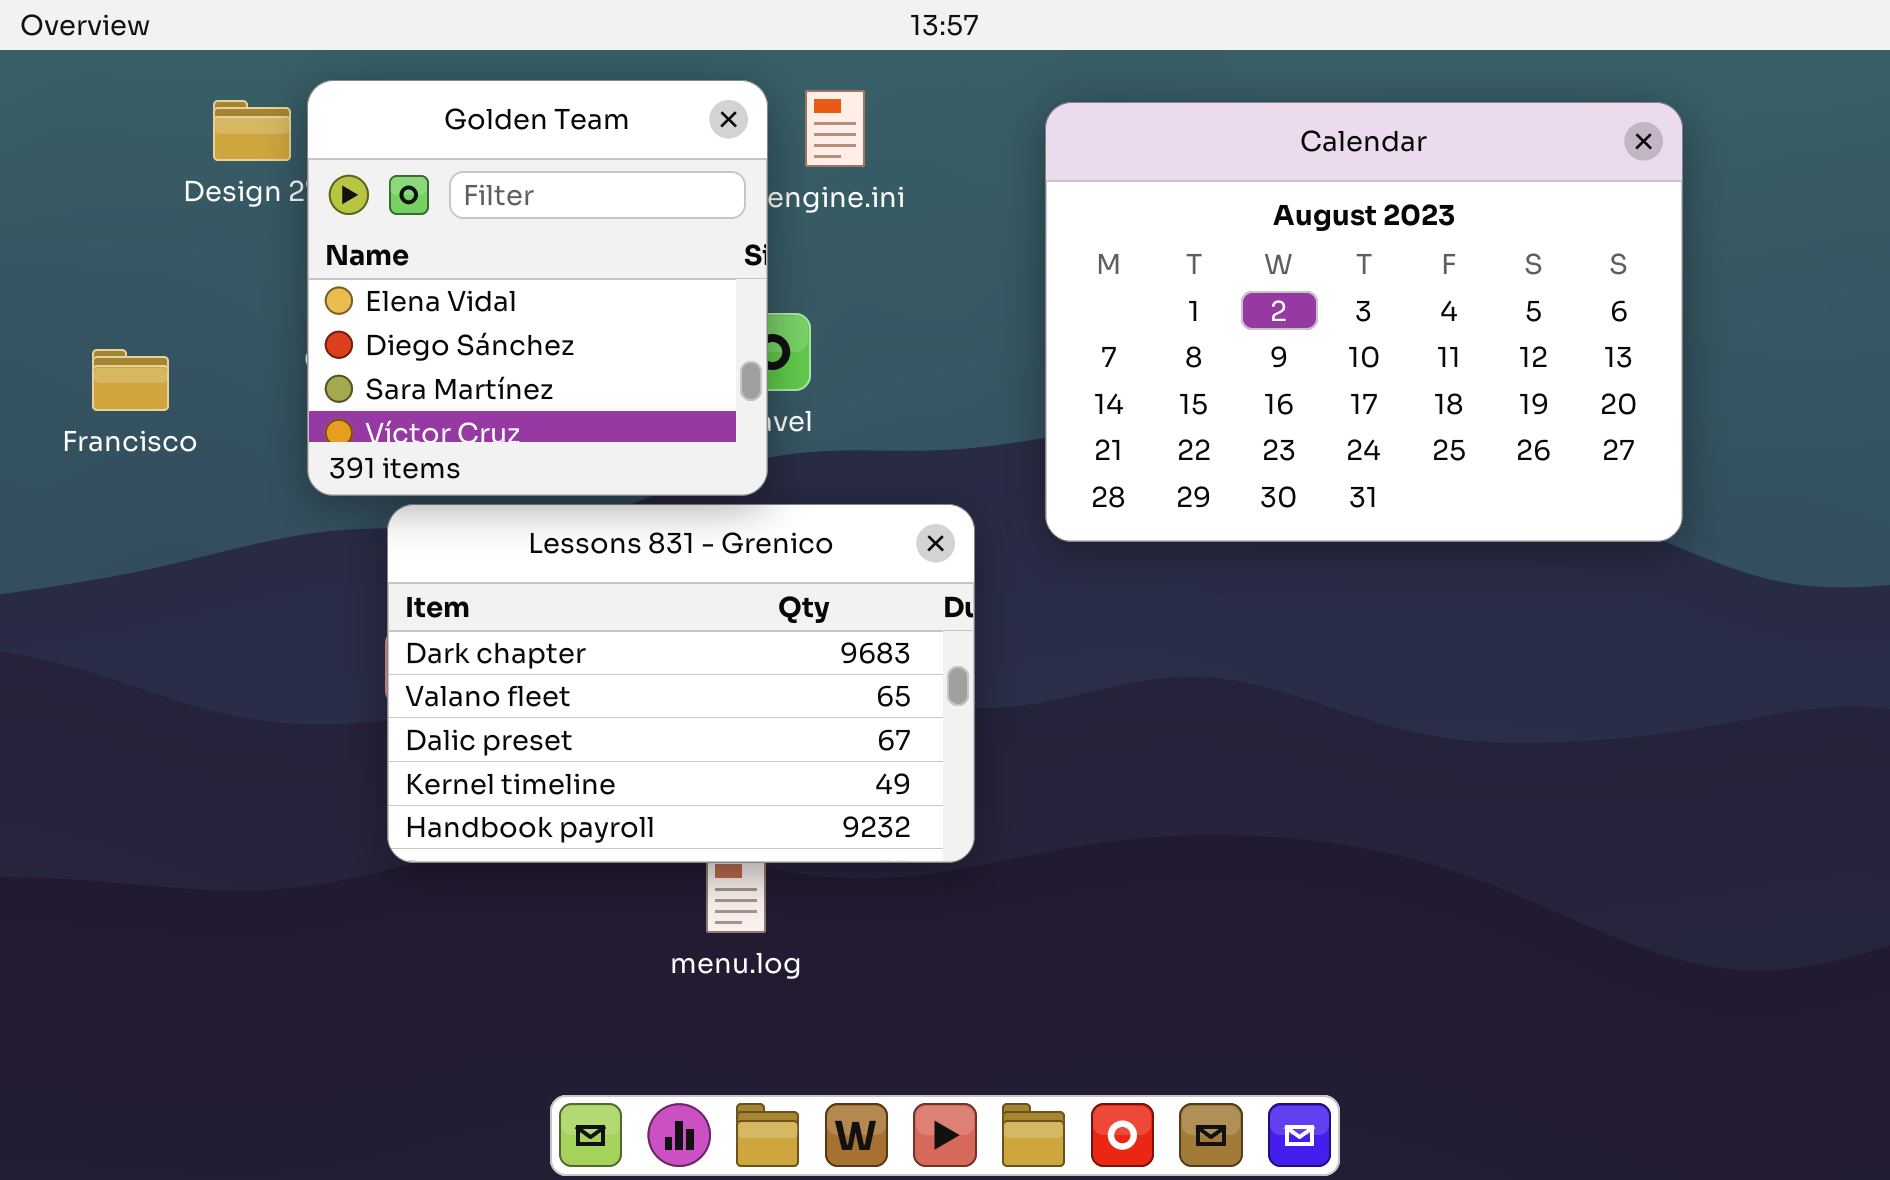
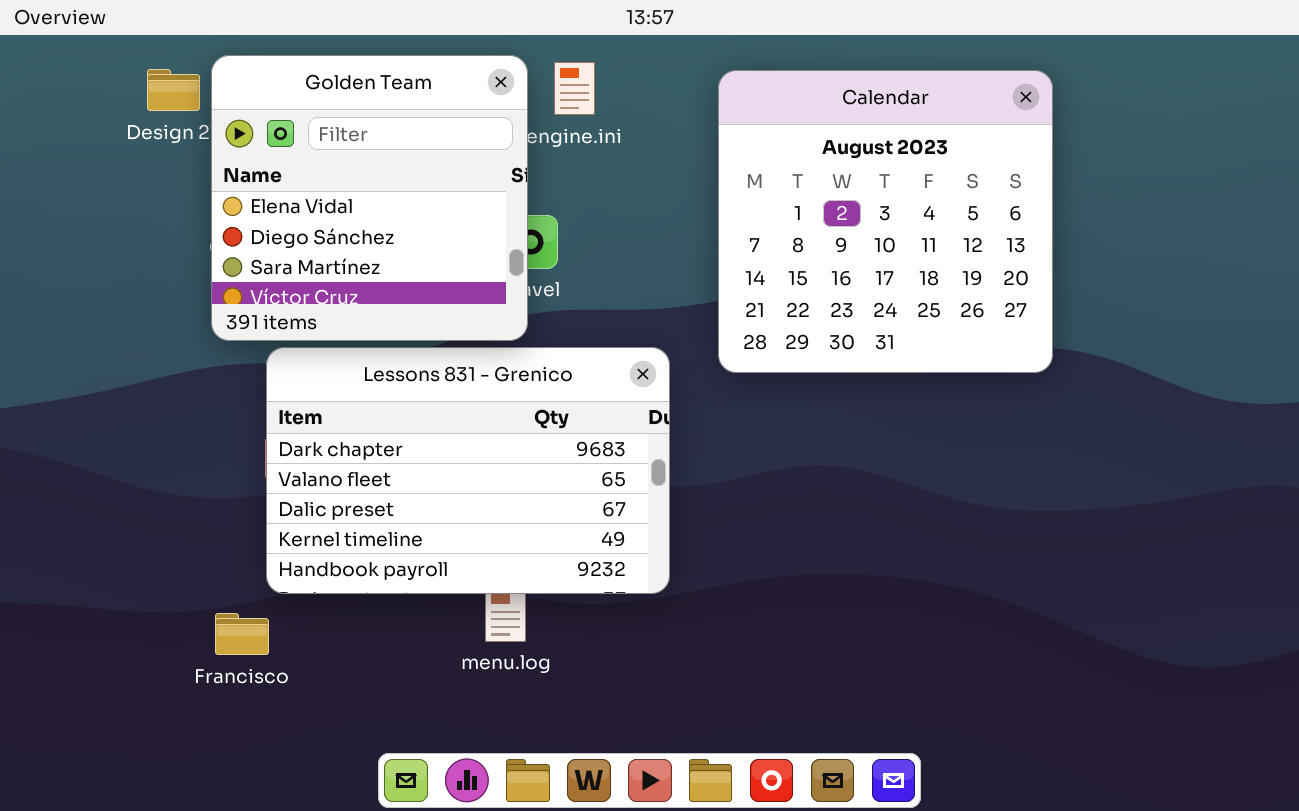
Calendar: [1045,102,1683,542] -> [718,70,1053,373], resized
Francisco: [92,349,169,411] -> [215,613,269,655], moved

